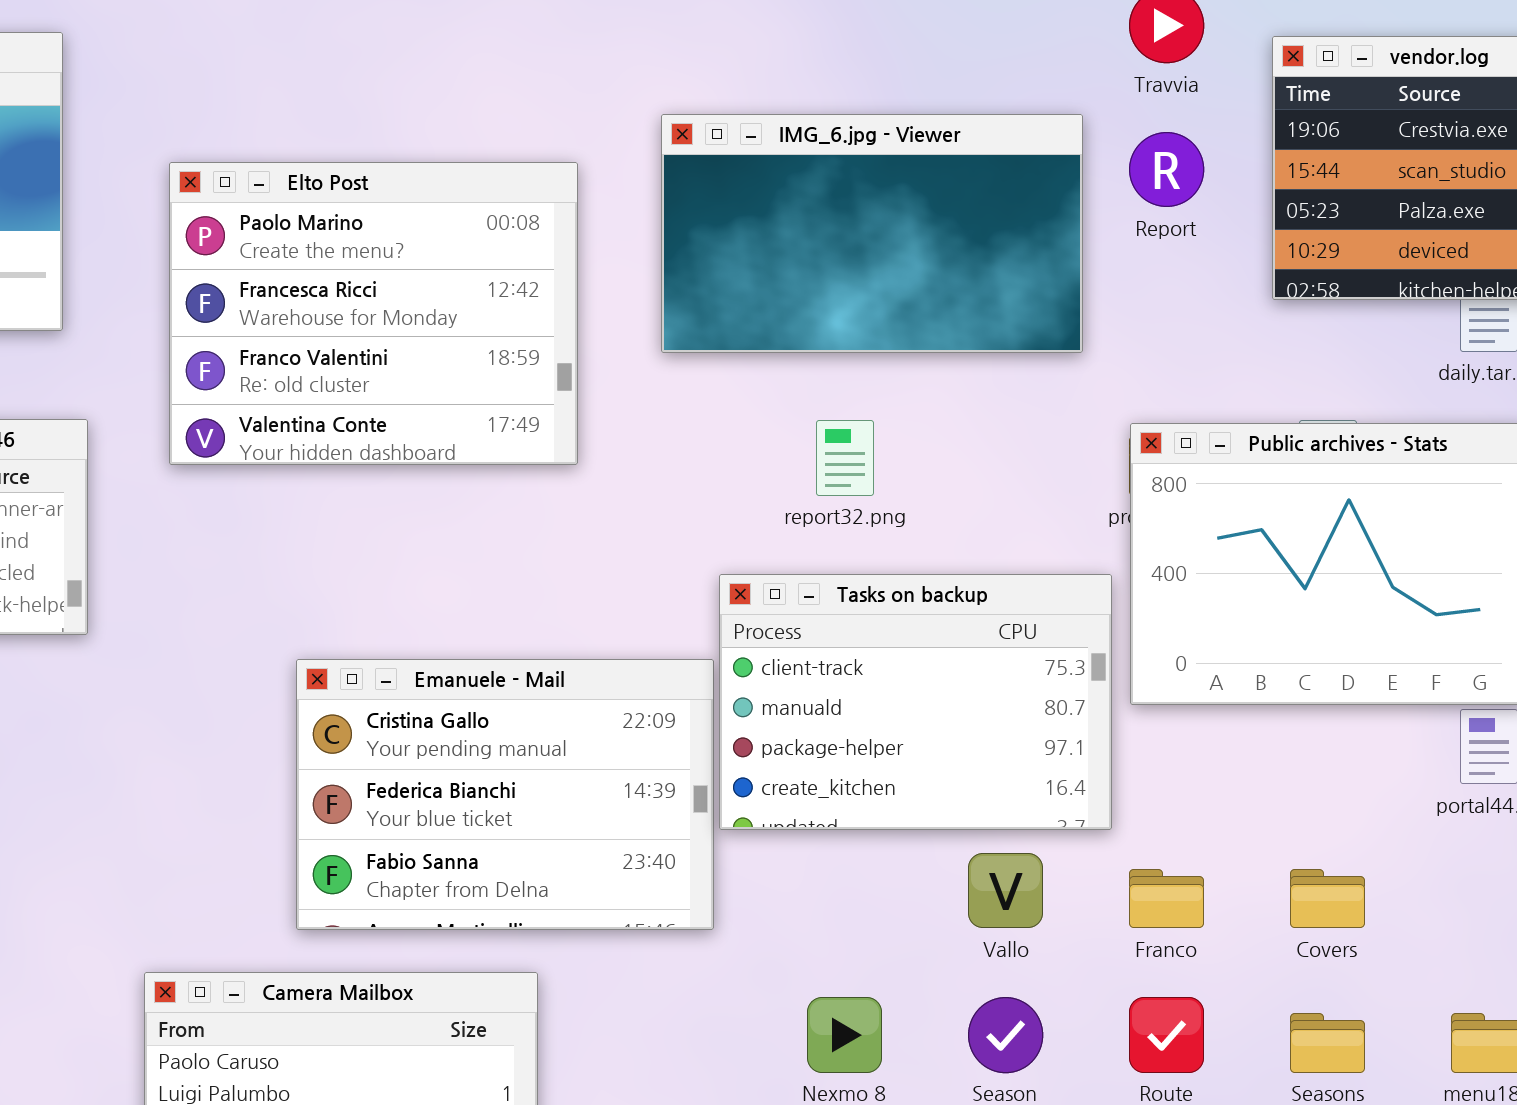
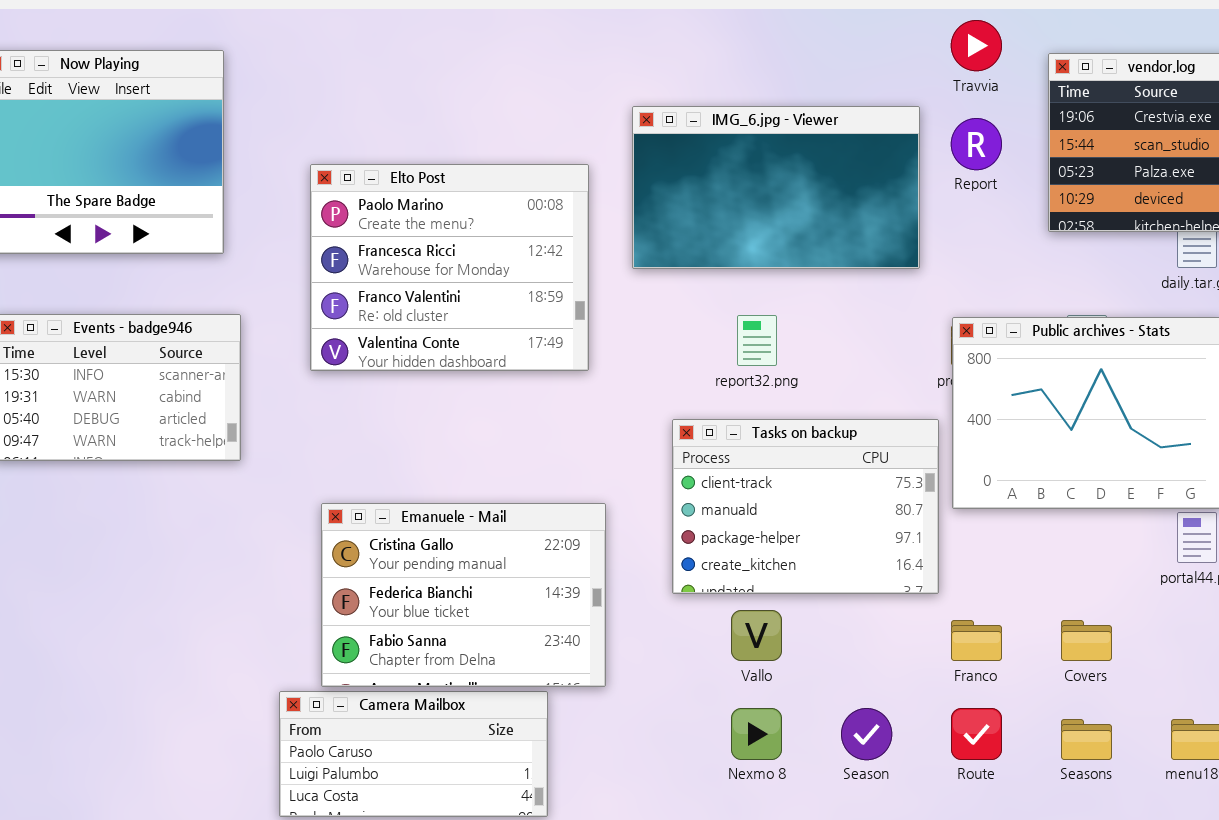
Elto Post: [169,162,578,465] -> [310,164,589,371], moved
Emanuele - Mail: [296,659,714,930] -> [321,503,606,687], moved
Vallo: [968,853,1043,928] -> [731,610,782,661], moved

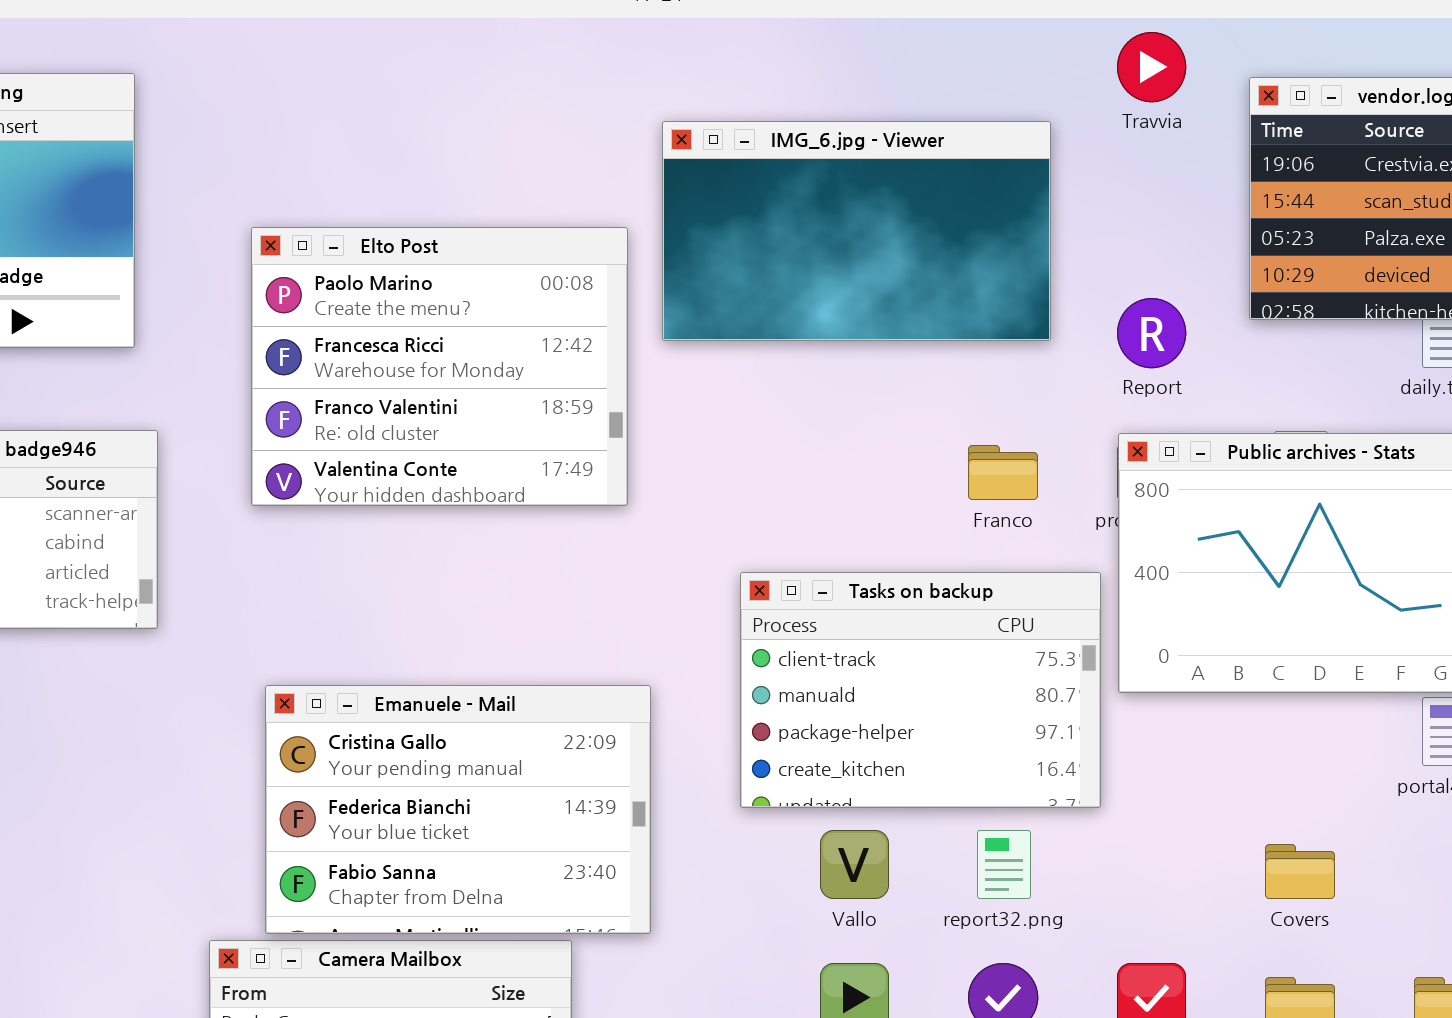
IMG_6.jpg - Viewer: [632,106,920,269] -> [662,121,1051,341], moved
Report: [951,118,1002,170] -> [1117,298,1186,368], moved
report32.png: [737,315,777,366] -> [977,830,1031,899], moved
Franco: [951,620,1002,661] -> [968,445,1038,500], moved

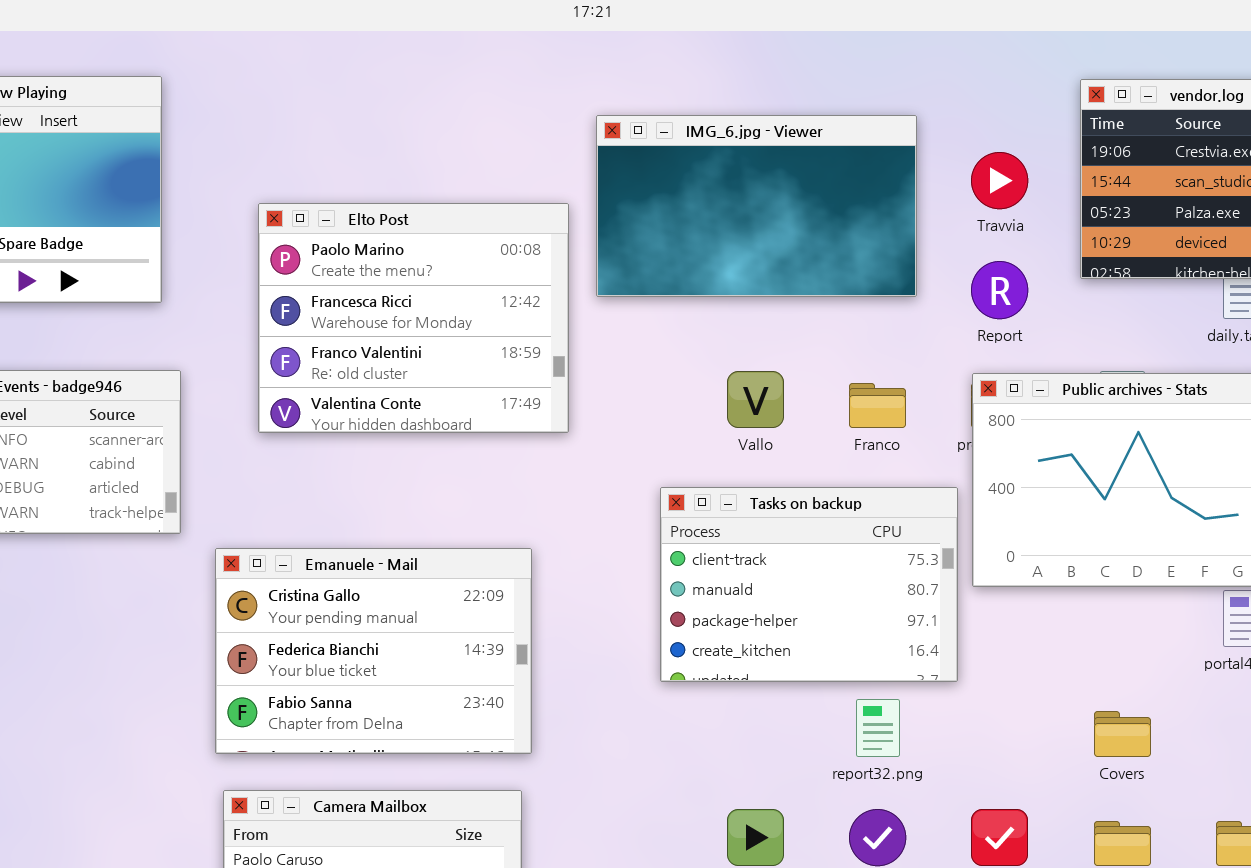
Travvia: [1117,32,1186,102] -> [971,152,1028,209], moved
Emanuele - Mail: [265,685,651,934] -> [215,548,532,754], moved
Vallo: [820,830,889,899] -> [727,371,784,428], moved

